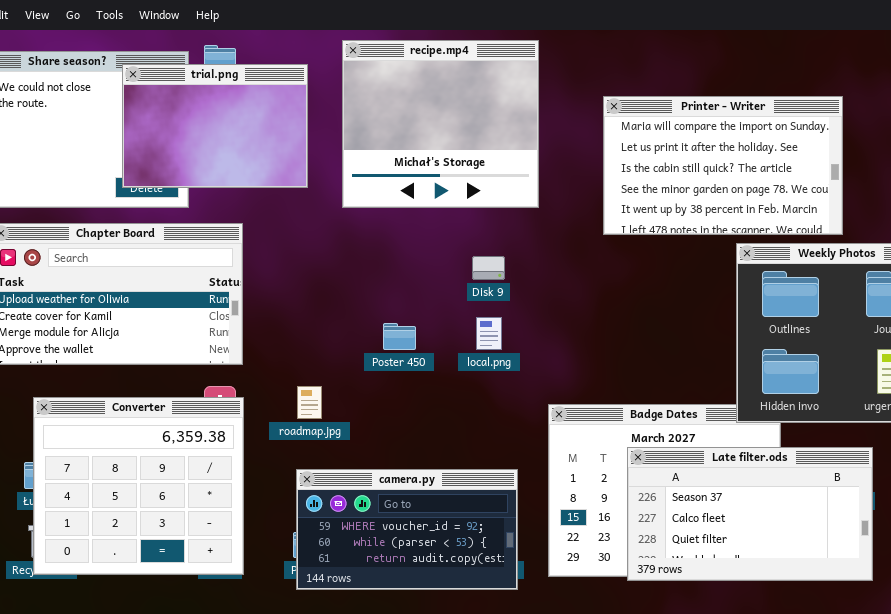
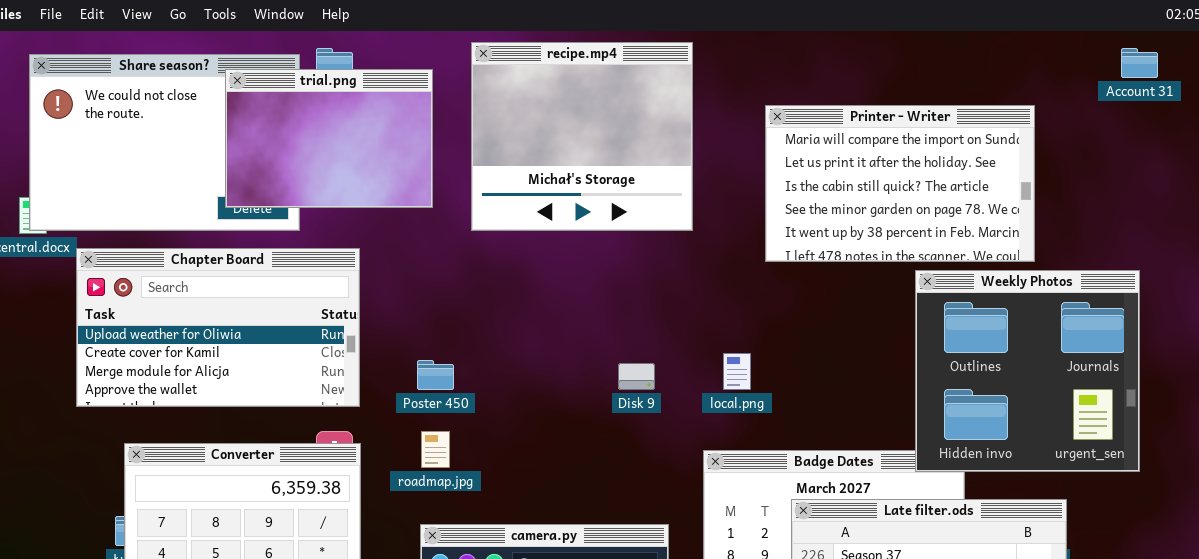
Disk 9: [472,256,505,280] -> [618,363,655,390], moved
local.png: [476,317,502,350] -> [723,353,751,390], moved
Poster 450: [383,323,416,350] -> [417,360,454,390], moved

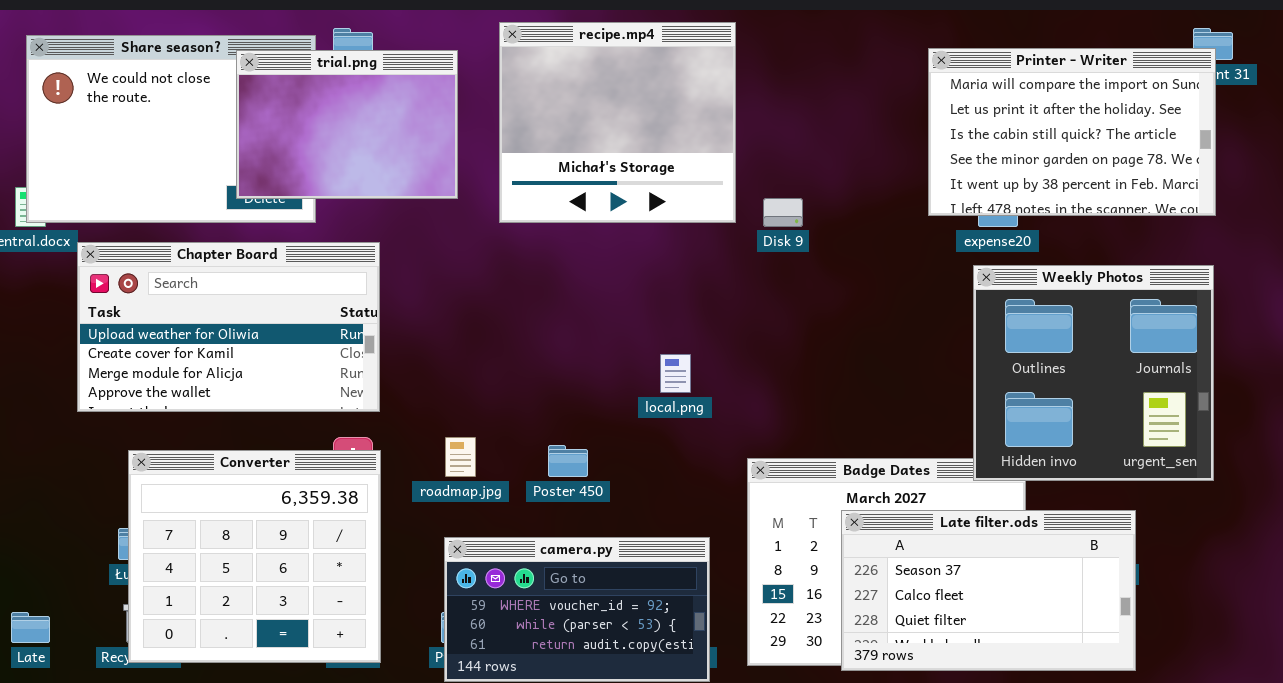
Printer - Writer: [765,105,1035,262] -> [928,48,1216,216], moved
local.png: [723,353,751,390] -> [660,354,691,393], moved
Poster 450: [417,360,454,390] -> [548,445,588,477], moved
Disk 9: [618,363,655,390] -> [763,198,803,227], moved

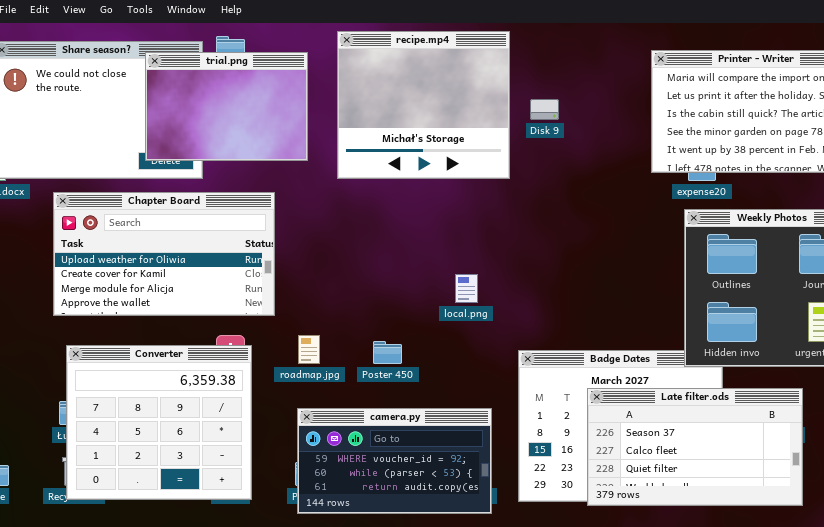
Disk 9: [763,198,803,227] -> [530,99,559,120], moved
Chapter Board: [77,242,380,412] -> [53,192,275,316], moved

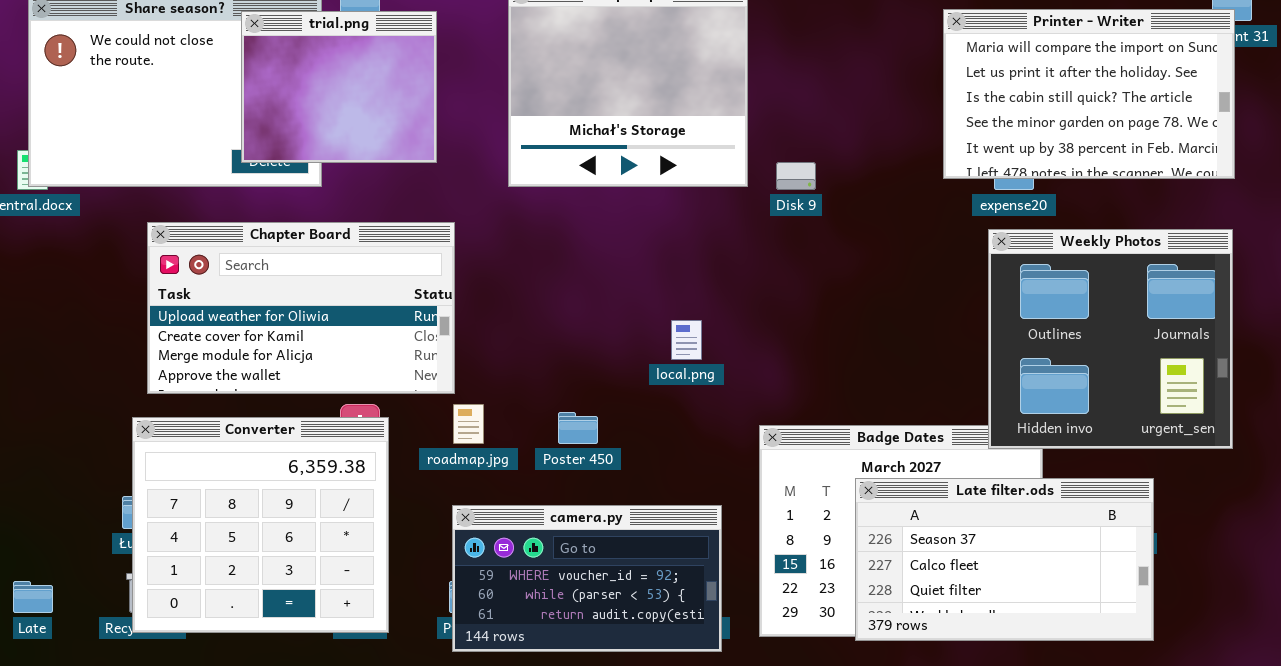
trial.png: [145,52,308,161] -> [241,11,437,163], resized
Disk 9: [530,99,559,120] -> [776,162,816,190], moved
Chapter Board: [53,192,275,316] -> [147,222,455,394], moved

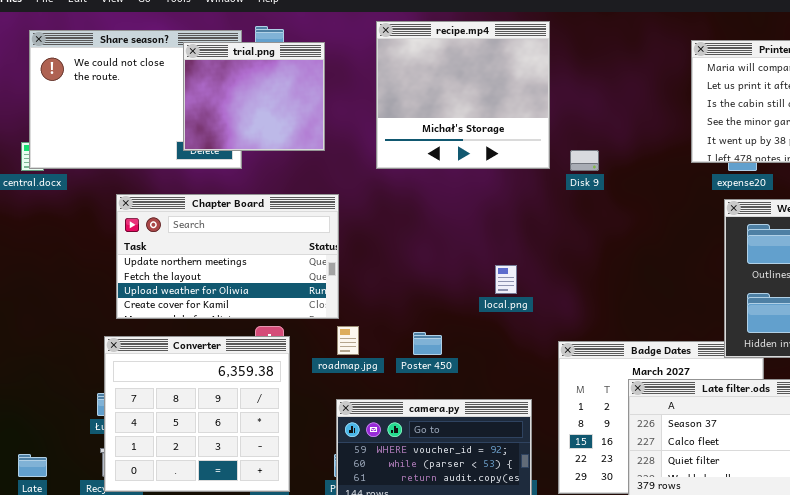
Chapter Board: [147,222,455,394] -> [116,194,339,319], scrolled up 2 rows

